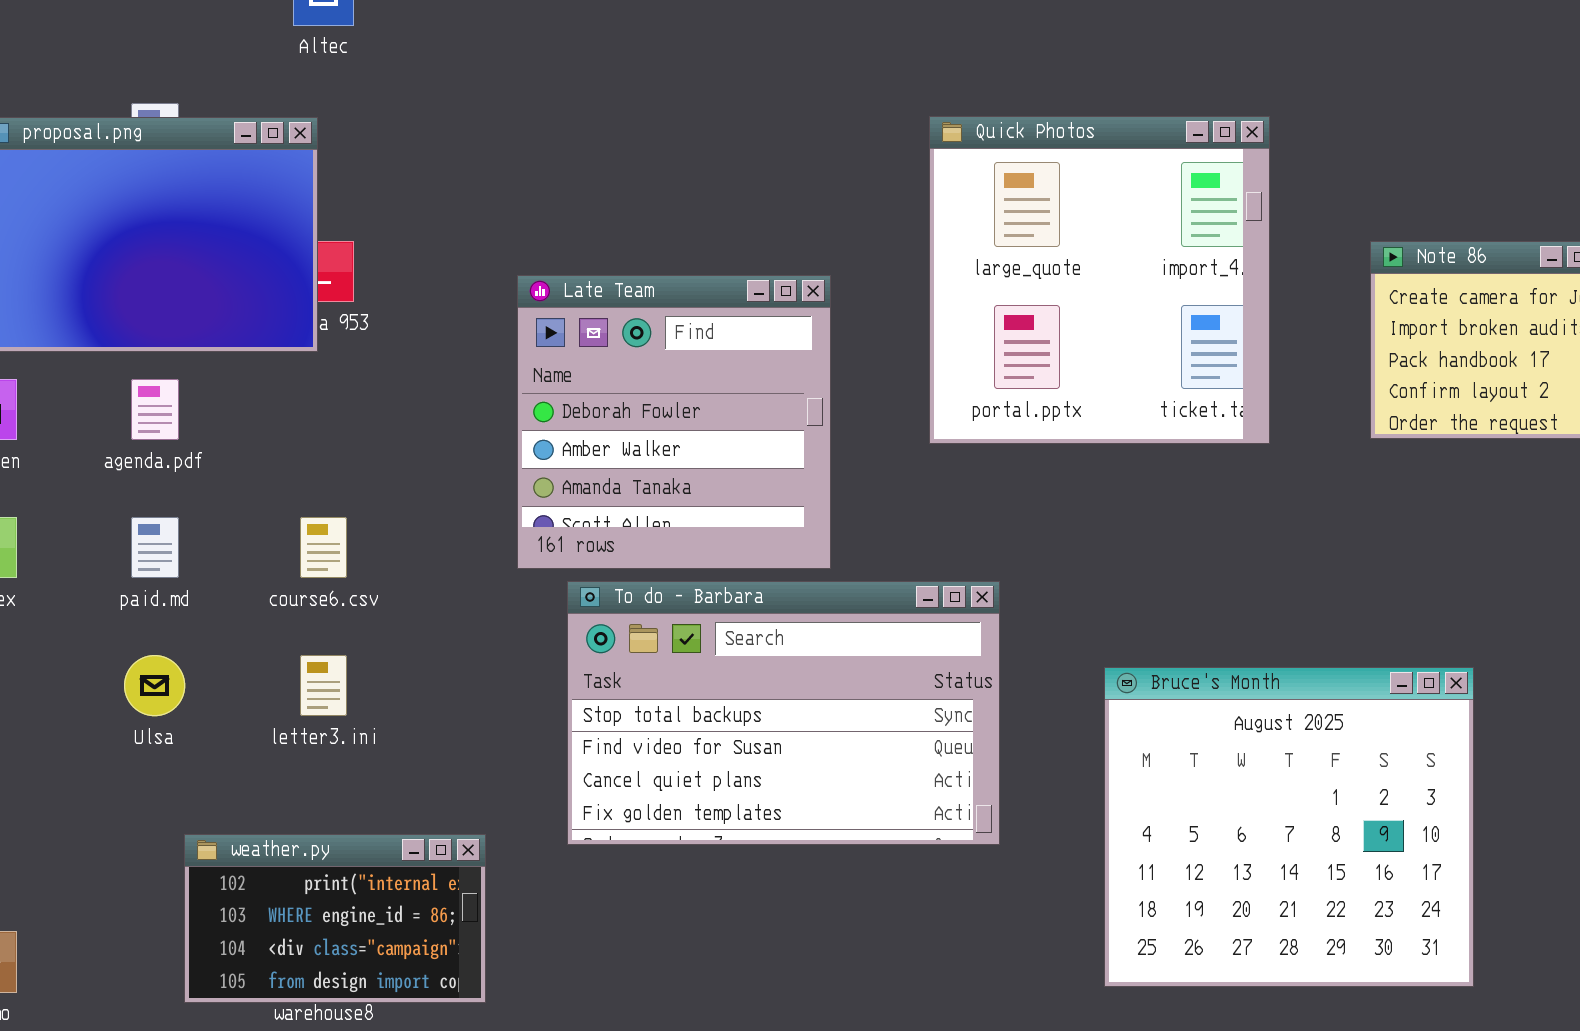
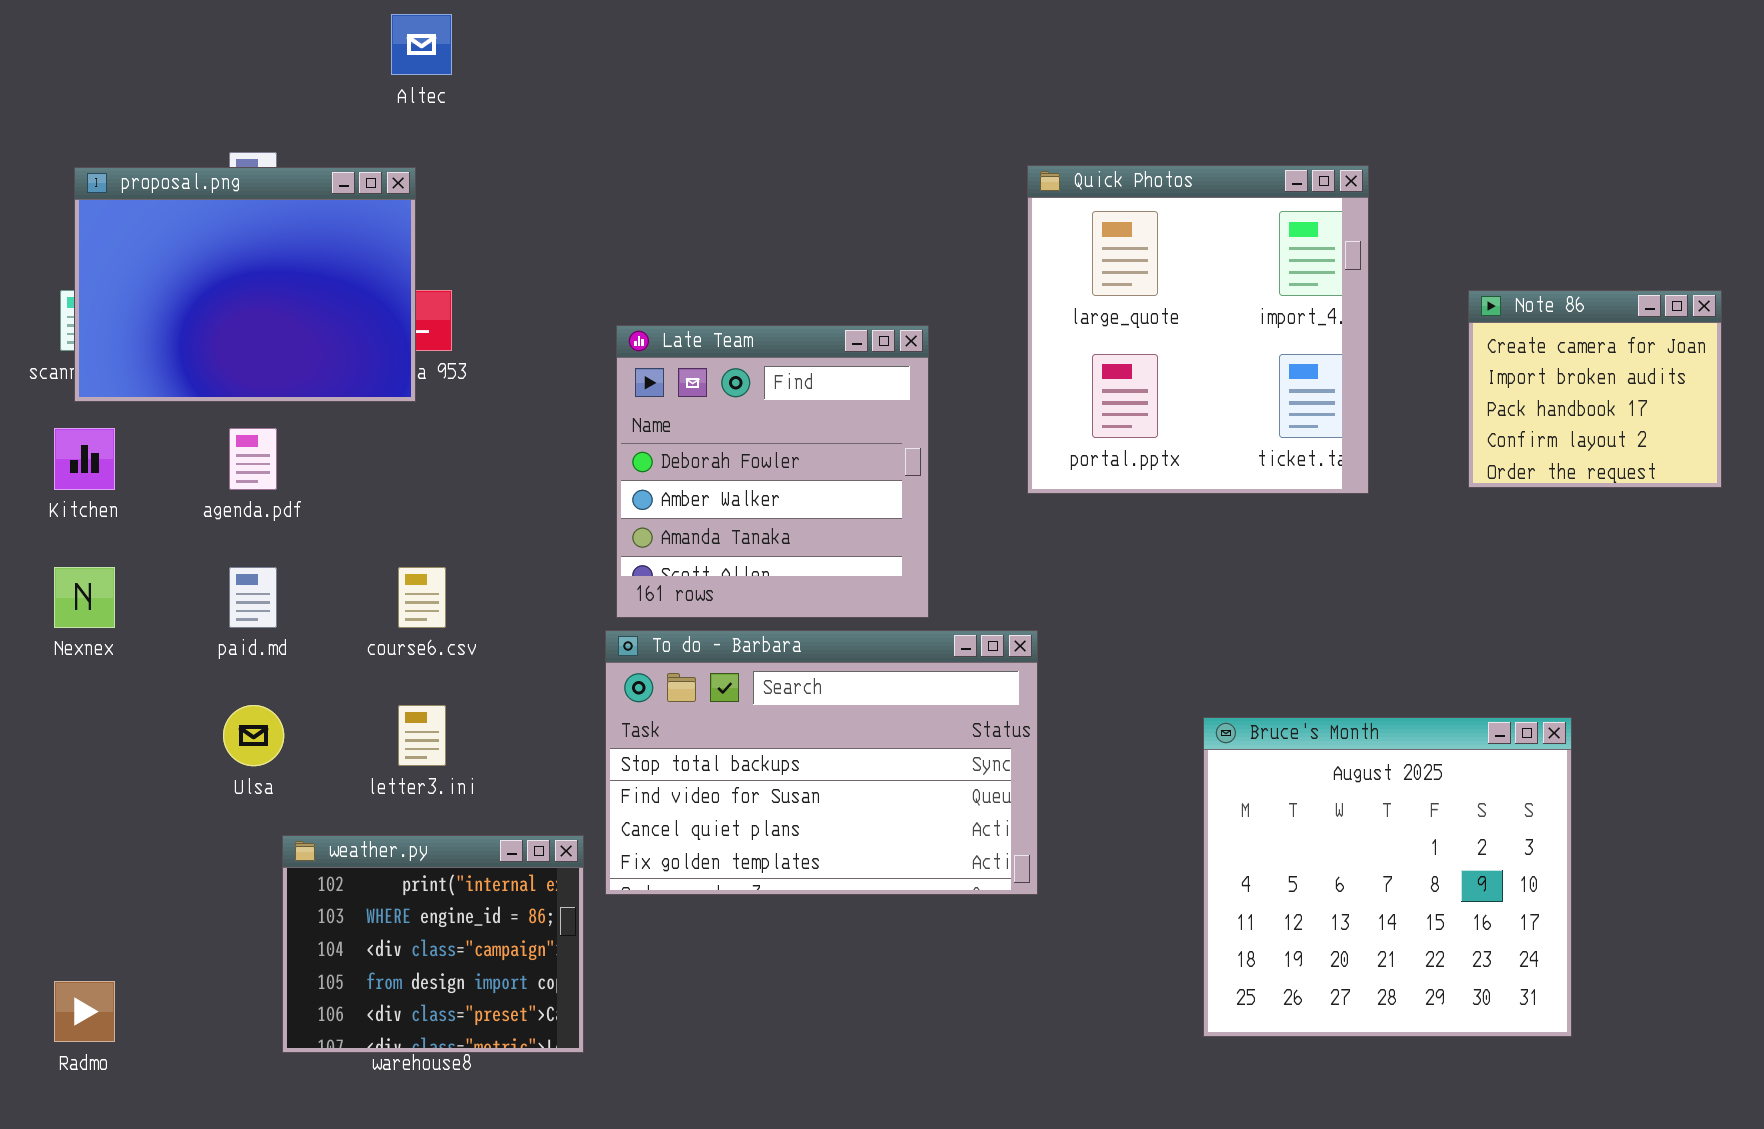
To do - Barbara: [567,581,1000,845] -> [605,630,1038,895], moved
weather.py: [184,834,486,1003] -> [282,835,584,1053], resized

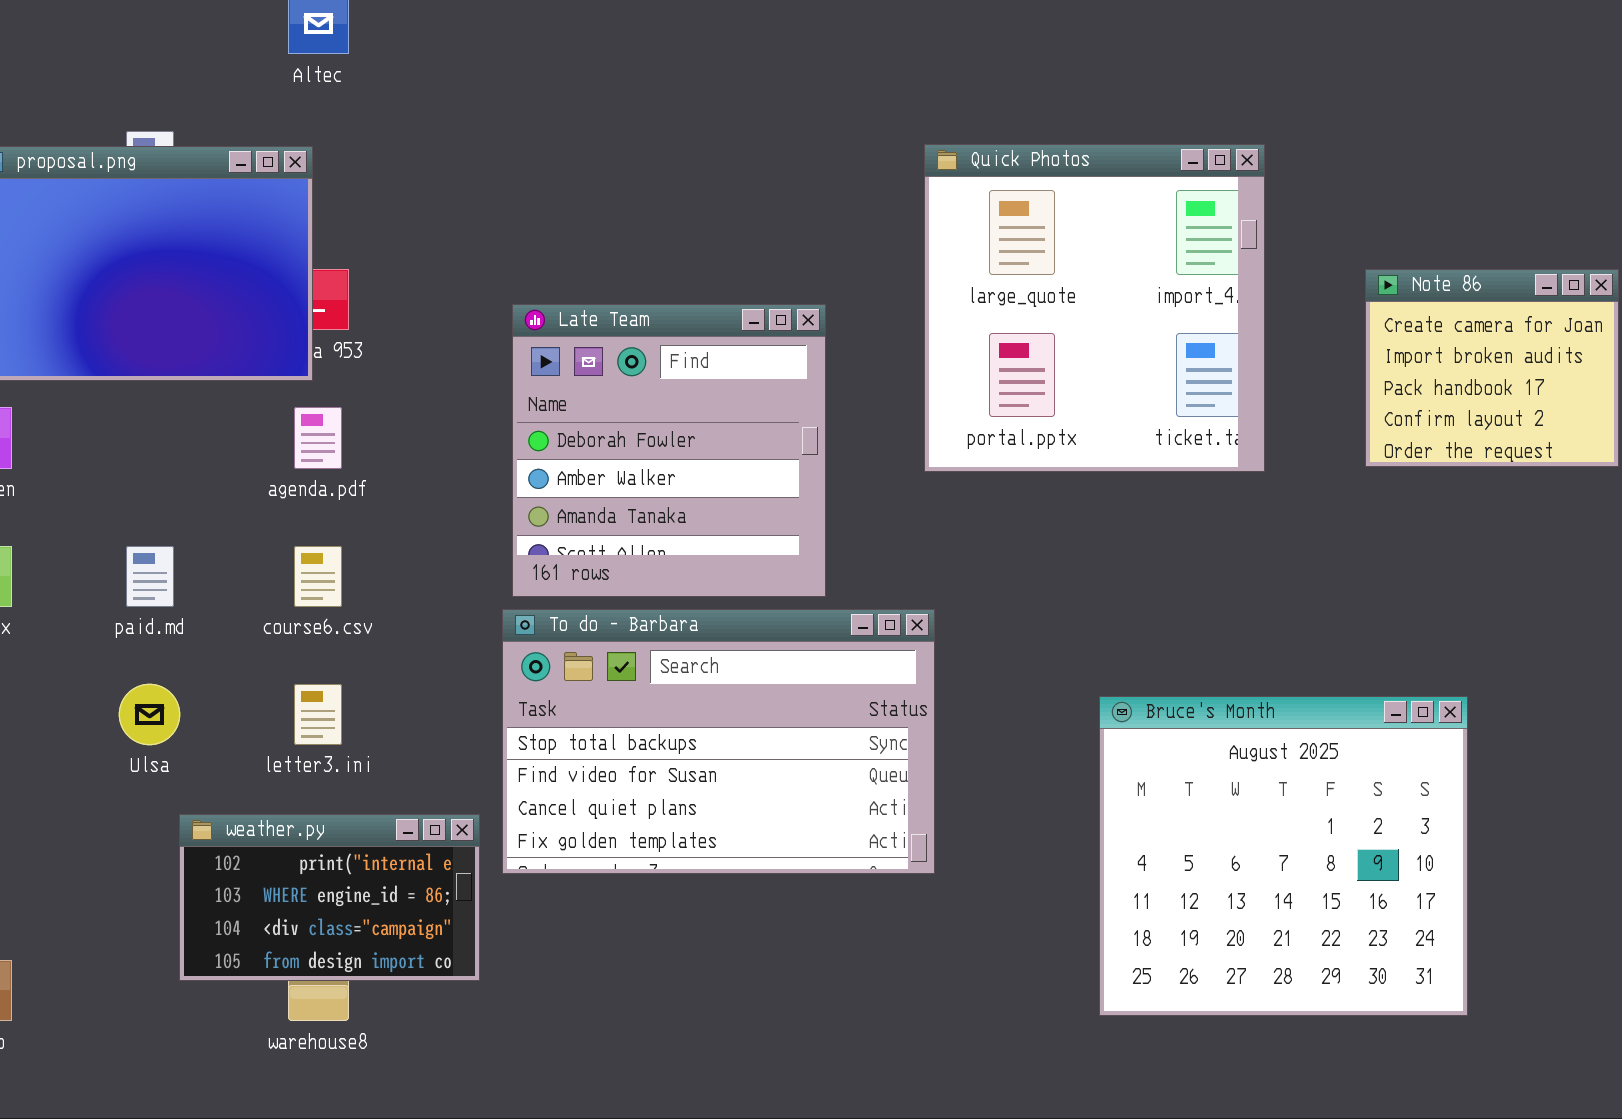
agenda.pdf: [229,428,277,490] -> [294,407,342,469], moved
weather.py: [282,835,584,1053] -> [179,814,480,981], resized

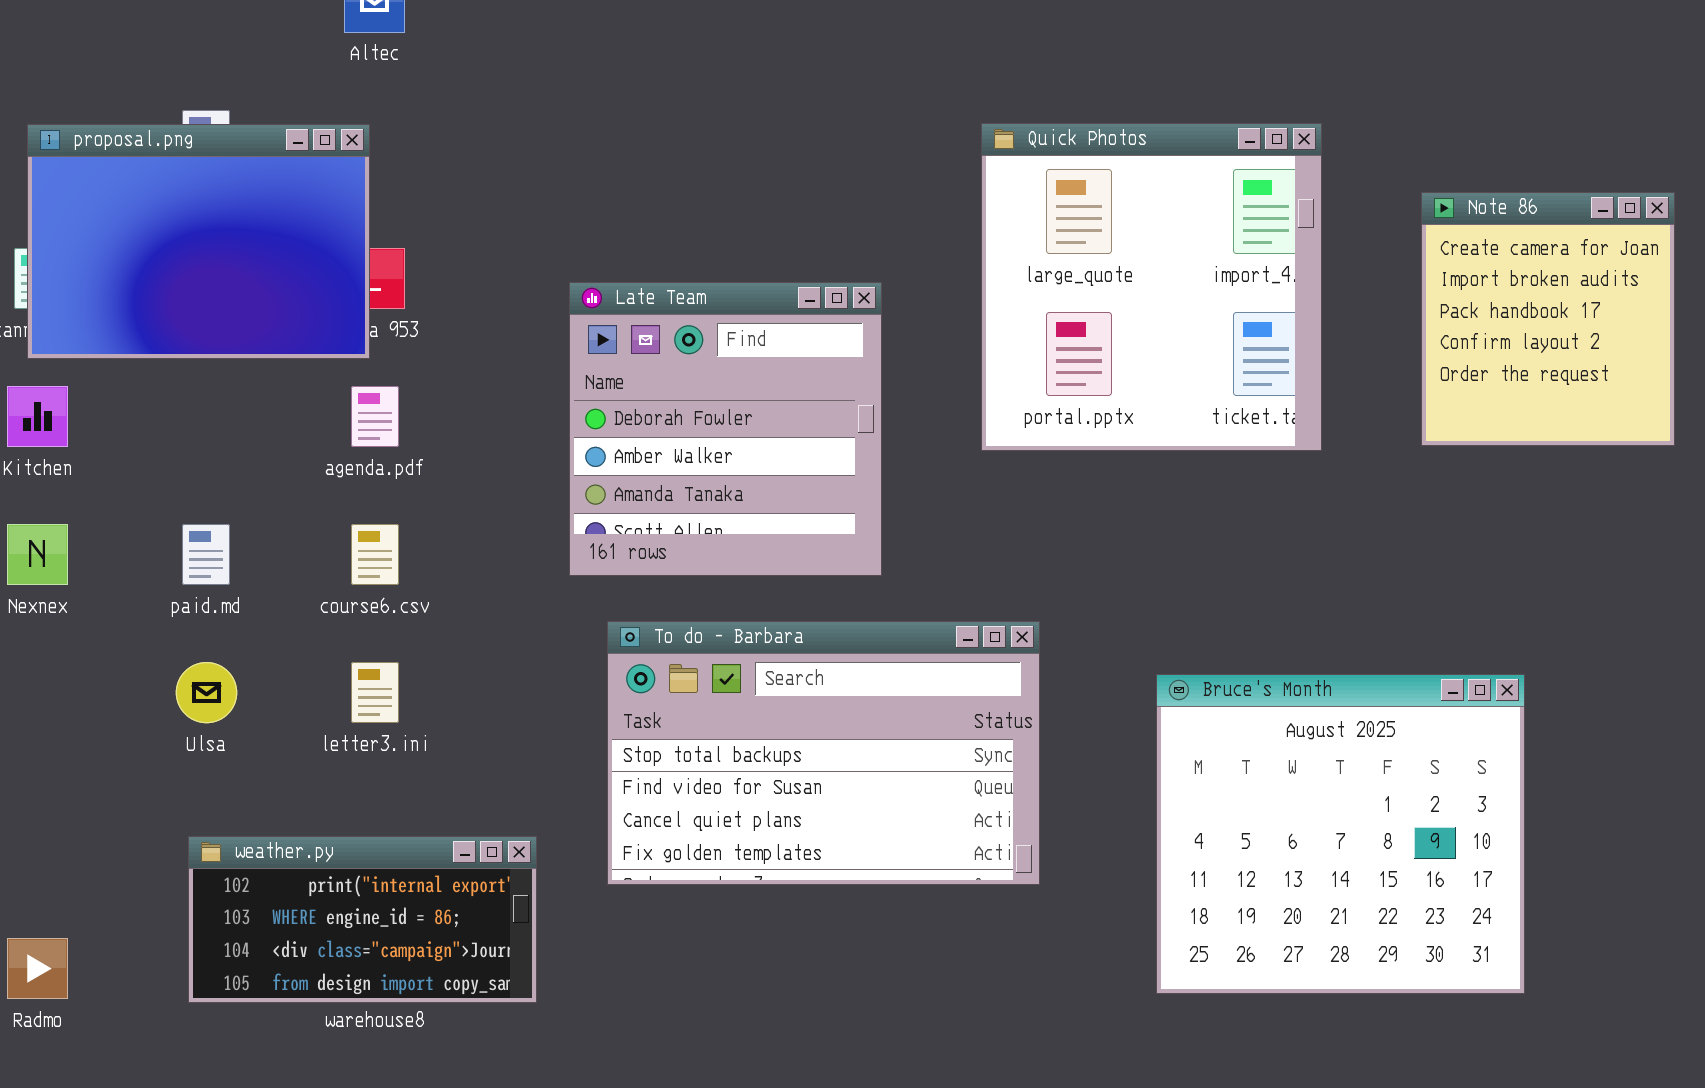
Note 86: [1365,269,1619,467] -> [1421,192,1675,446], resized
To do - Barbara: [502,609,935,874] -> [607,621,1040,885], moved
weather.py: [179,814,480,981] -> [188,836,537,1003], moved, resized

